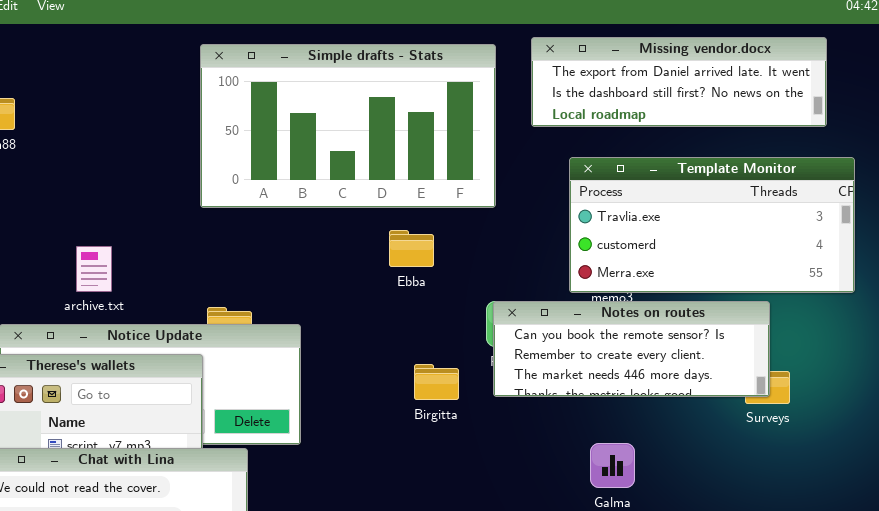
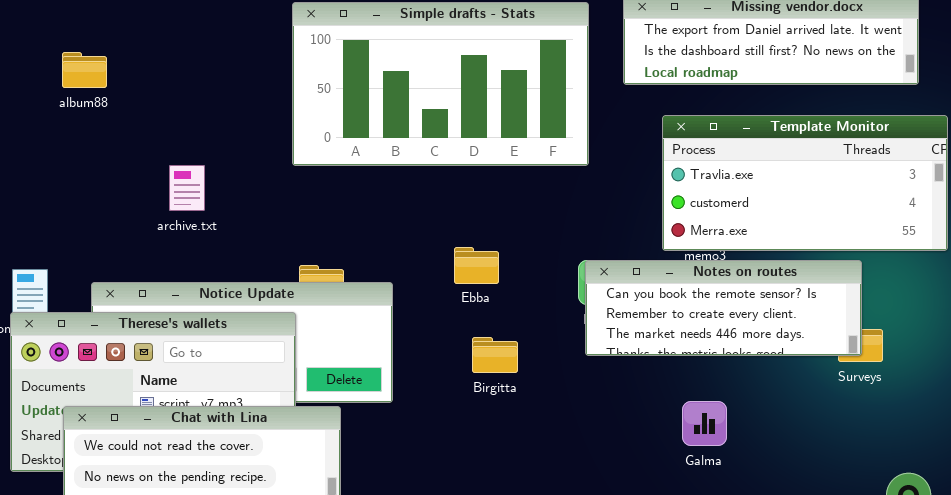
Ebba: [389,230,434,267] -> [454,247,499,284], moved
archive.txt: [76,246,112,292] -> [169,165,205,211], moved
Birgitta: [414,364,459,400] -> [472,337,518,373], moved

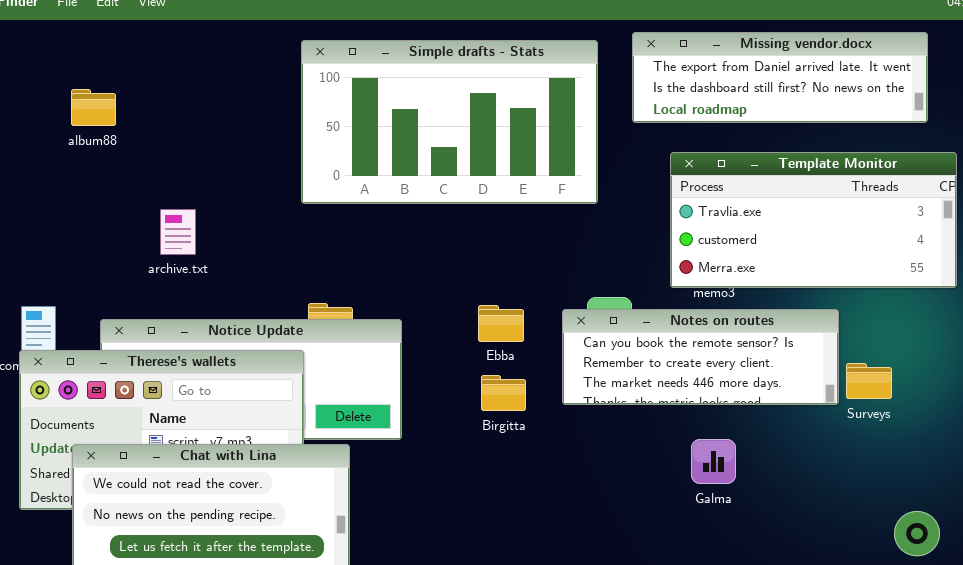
archive.txt: [169,165,205,211] -> [160,209,196,255], moved
Ebba: [454,247,499,284] -> [478,305,524,342], moved
Notes on routes: [585,260,862,356] -> [562,309,839,405], moved

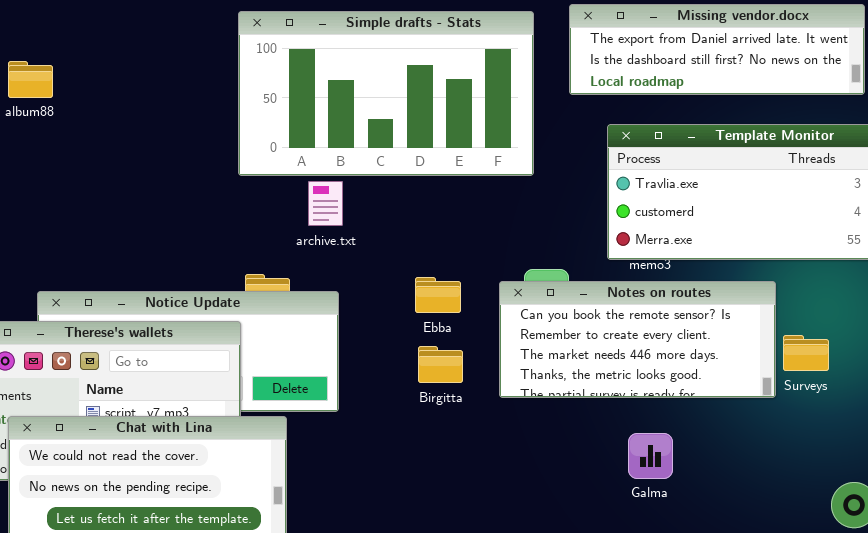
archive.txt: [160,209,196,255] -> [308,181,343,226], moved
Notes on routes: [562,309,839,405] -> [499,281,776,398], resized
Galma: [691,439,736,484] -> [628,433,673,479], moved

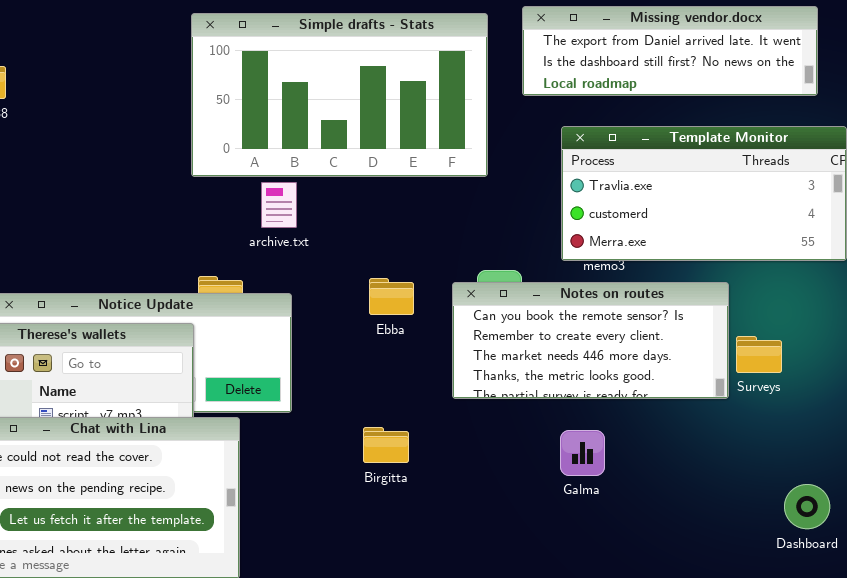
Birgitta: [418,346,463,383] -> [363,427,409,463], moved
Galma: [628,433,673,479] -> [560,430,605,476], moved

